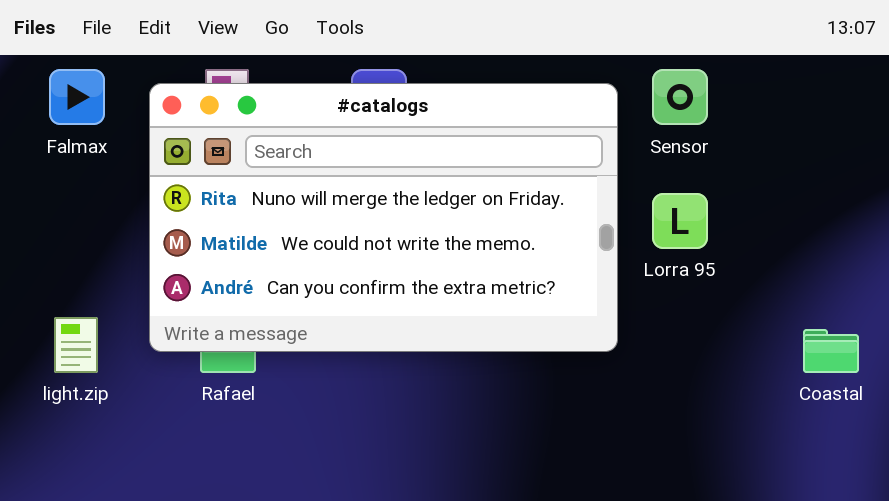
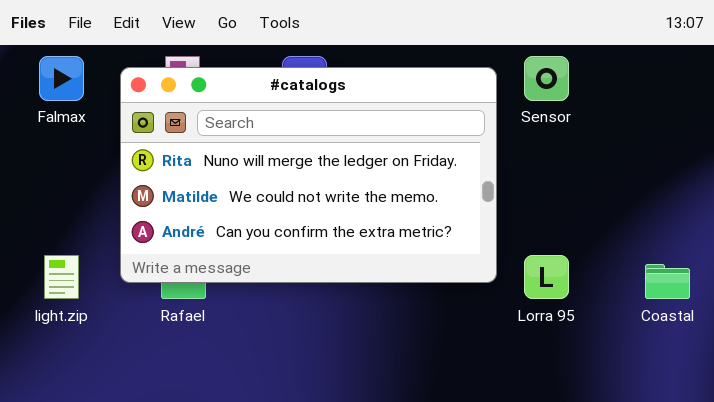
Lorra 95: [652,193,708,249] -> [524,255,569,299], moved

